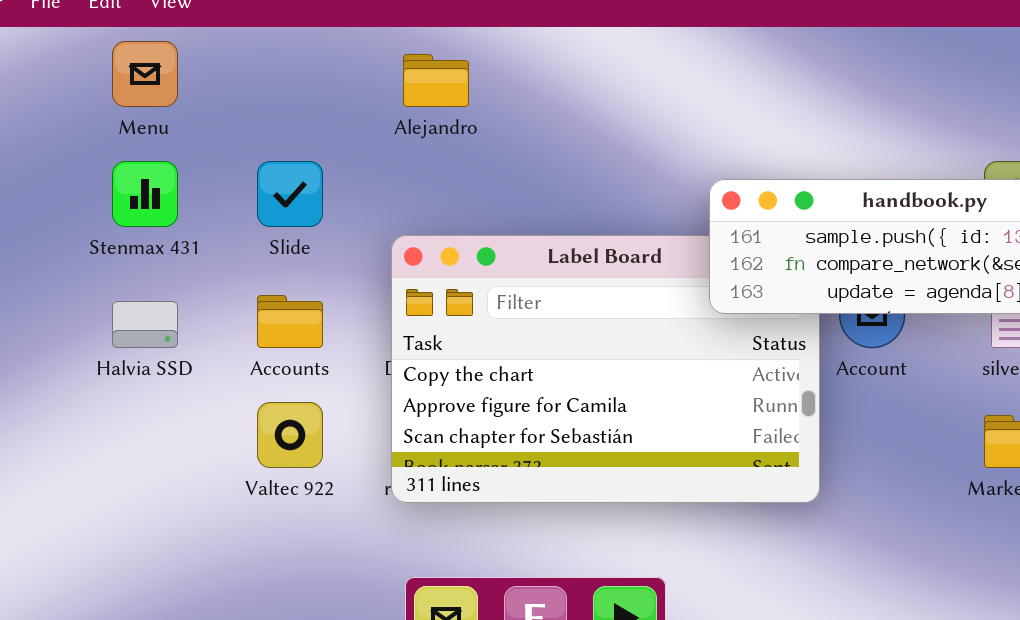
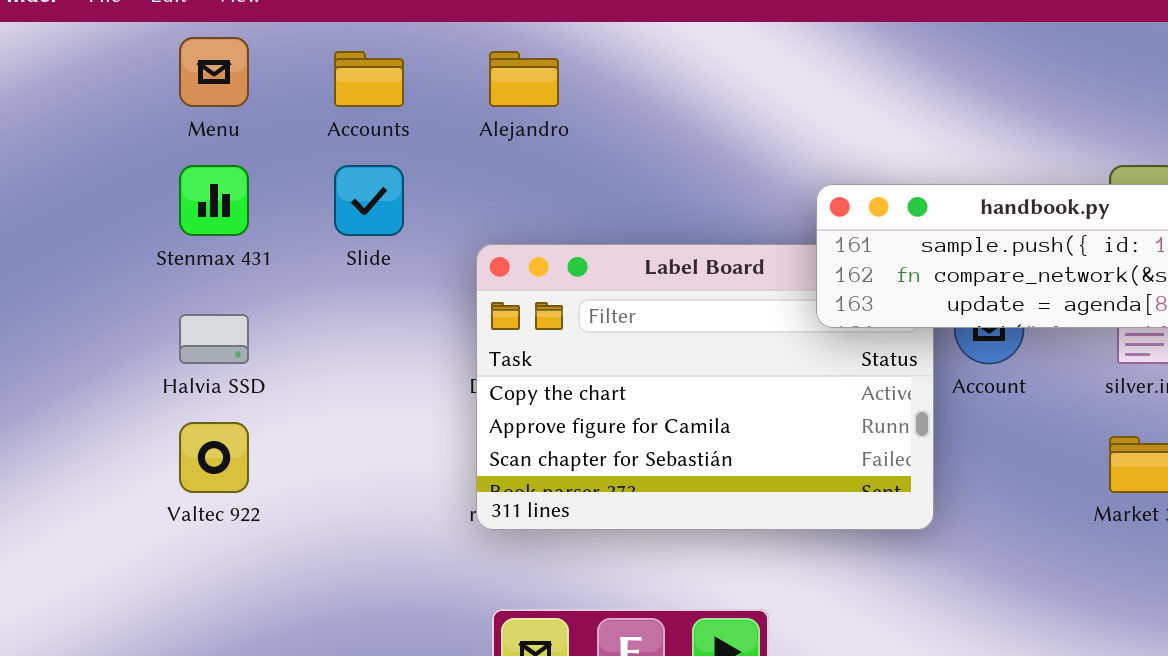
Accounts: [257,295,323,348] -> [334,51,404,107], moved
Valtec 922: [257,402,323,468] -> [179,422,249,493], moved

